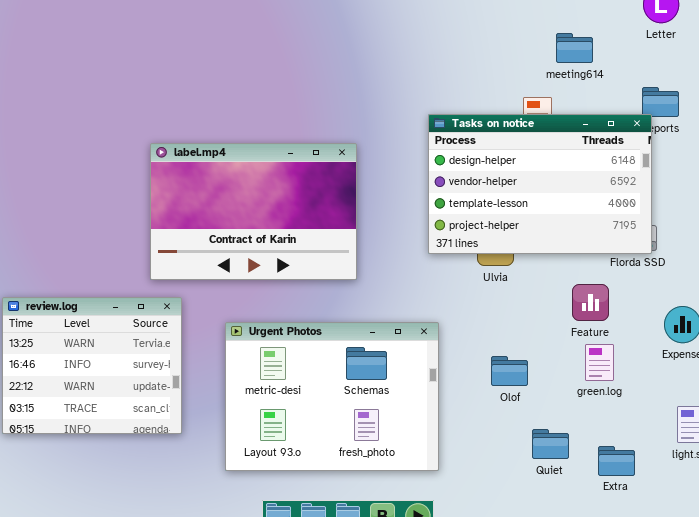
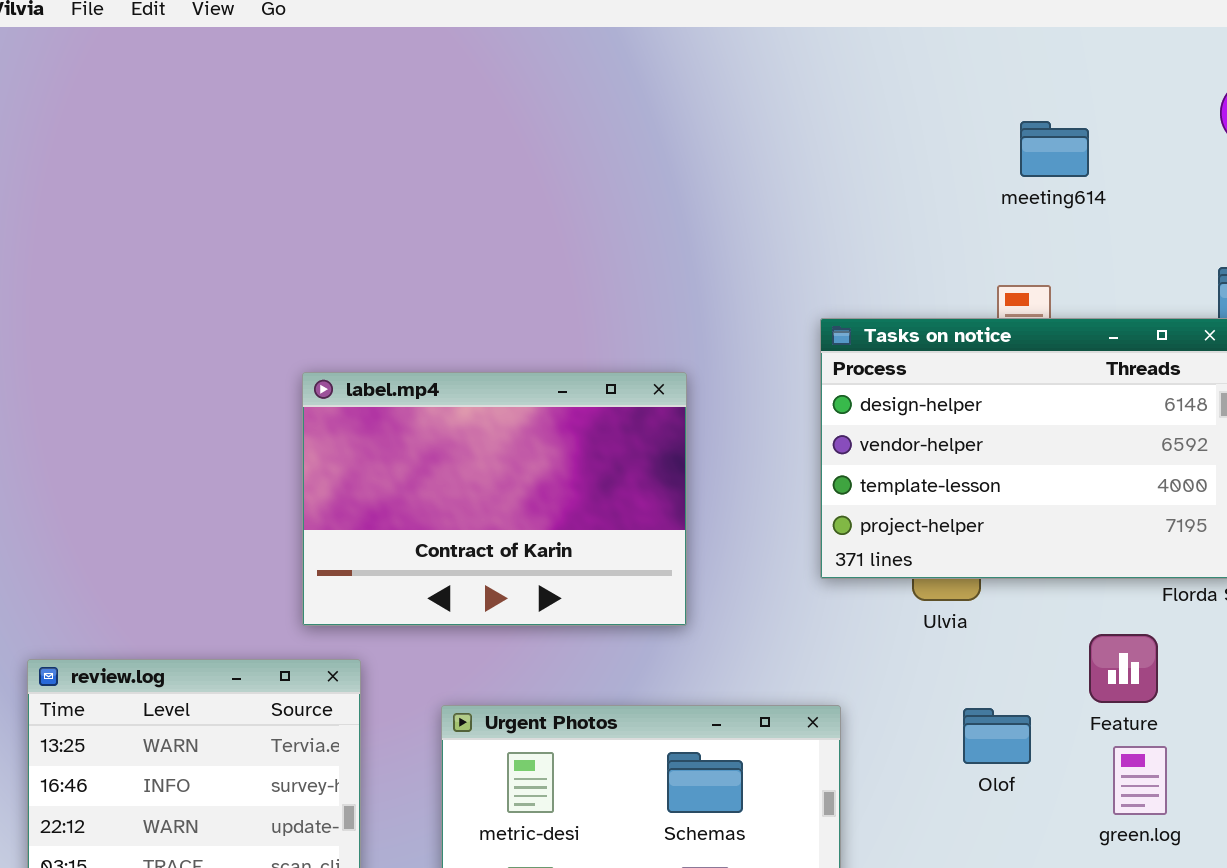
meeting614: [556,33,593,63] -> [1020,121,1089,177], moved
Olof: [491,356,528,386] -> [963,708,1031,764], moved

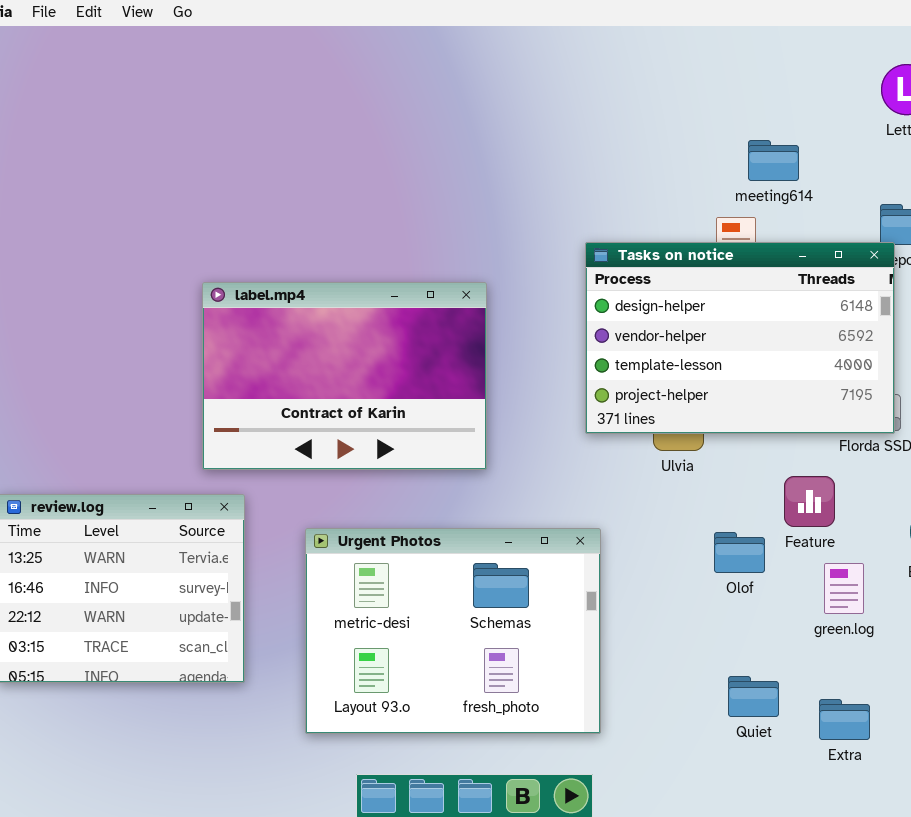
meeting614: [1020,121,1089,177] -> [748,140,799,181], moved
Olof: [963,708,1031,764] -> [714,532,765,573], moved
green.log: [1113,746,1167,815] -> [824,563,864,614], moved

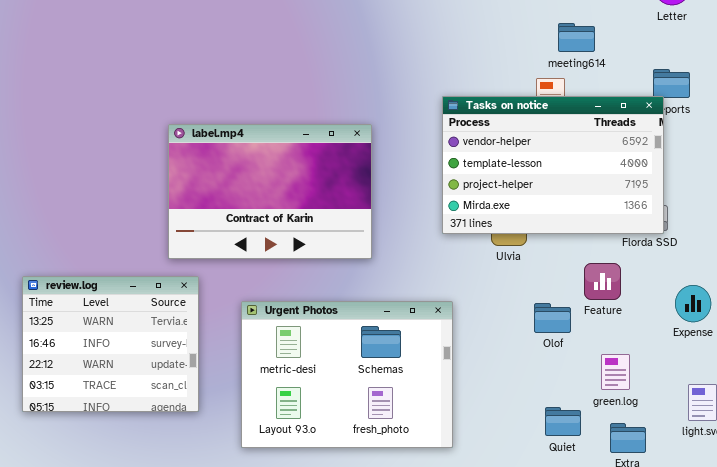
Tasks on notice: [585,242,895,434] -> [442,96,664,234], scrolled down 1 row
green.log: [824,563,864,614] -> [601,354,630,390], moved

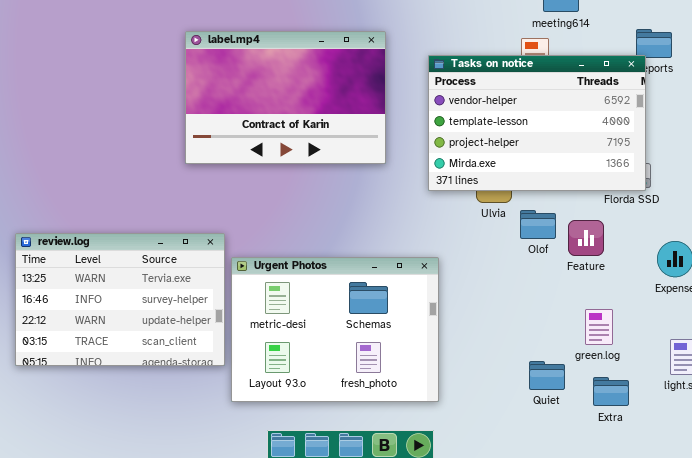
label.mp4: [168,124,372,259] -> [185,31,386,164], moved
review.log: [22,276,199,412] -> [15,233,225,366], resized
Olof: [534,303,571,333] -> [520,210,556,239], moved

